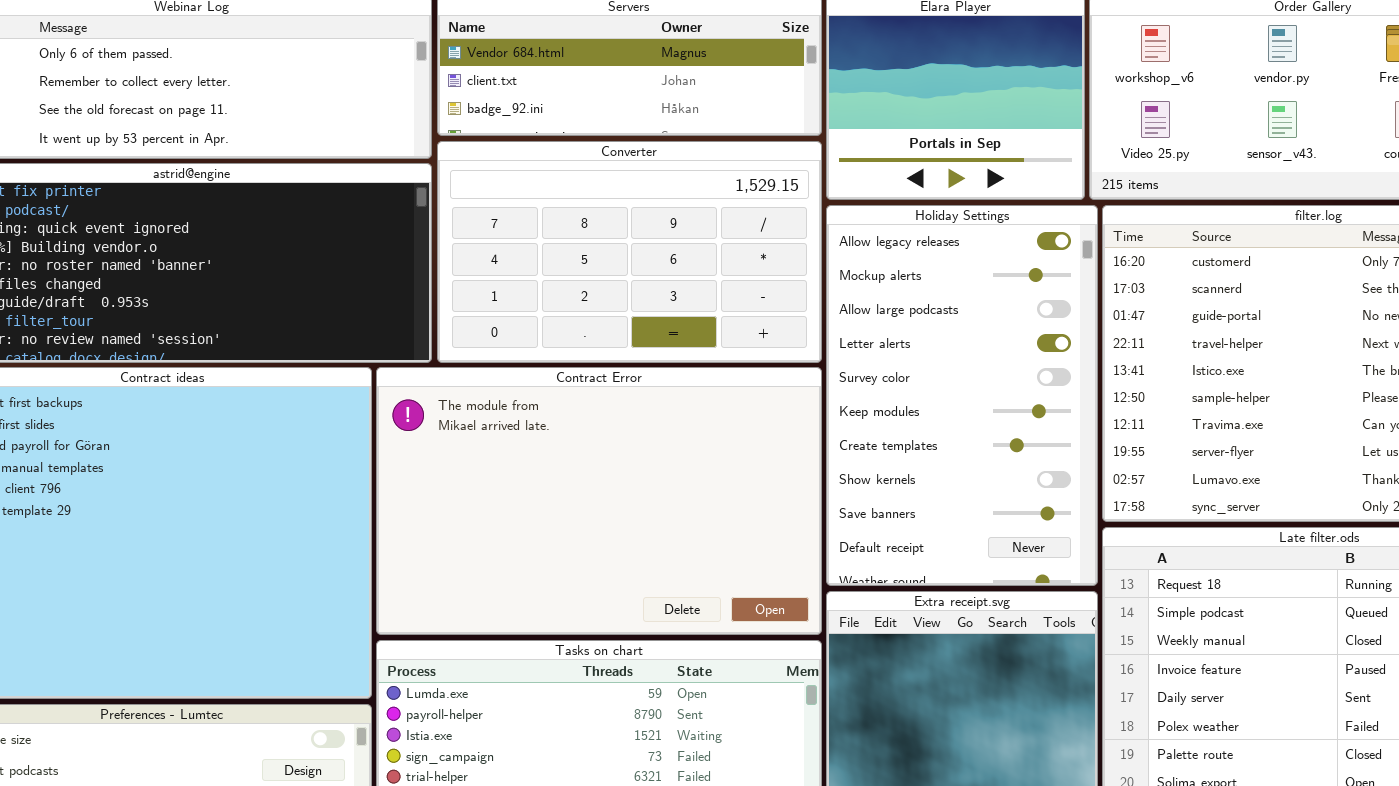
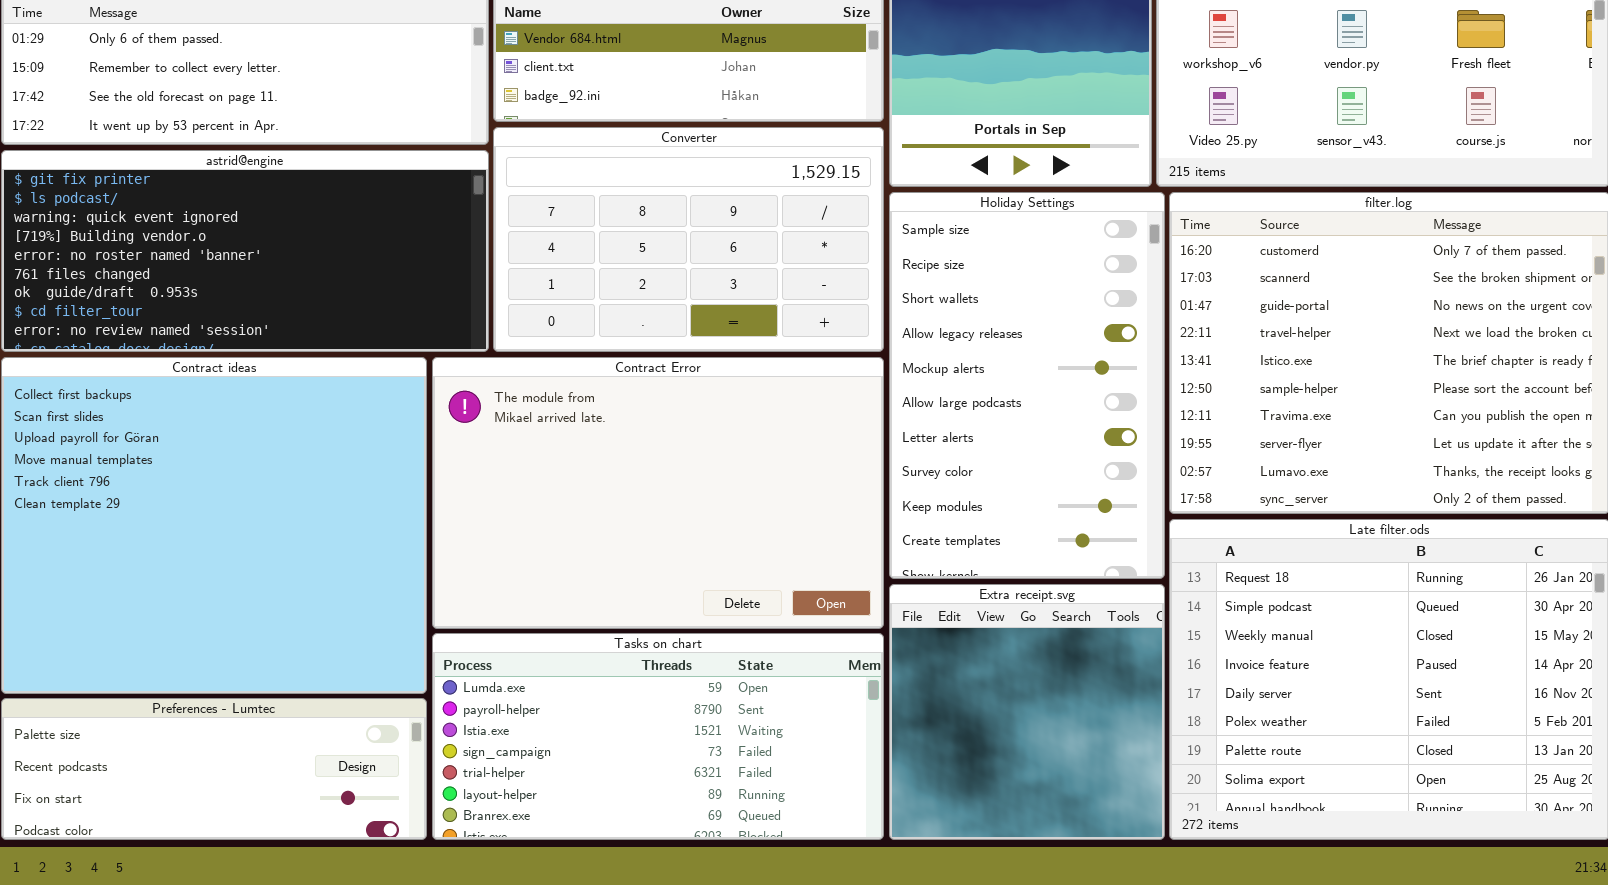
Holiday Settings: [826,205,1098,586] -> [889,192,1165,579], scrolled up 3 rows

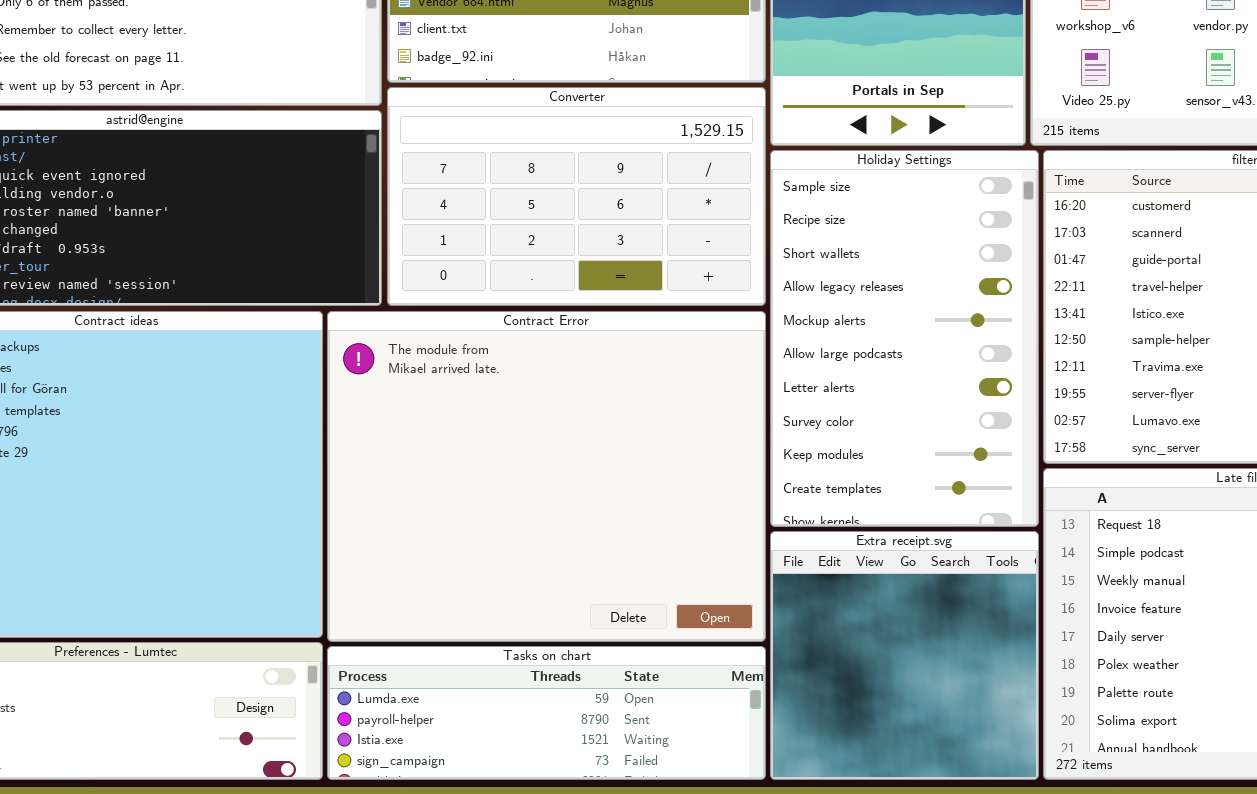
Contract Error: [432,357,884,629] -> [327,311,766,642], resized
Tasks on chart: [432,633,884,840] -> [327,646,766,780], resized

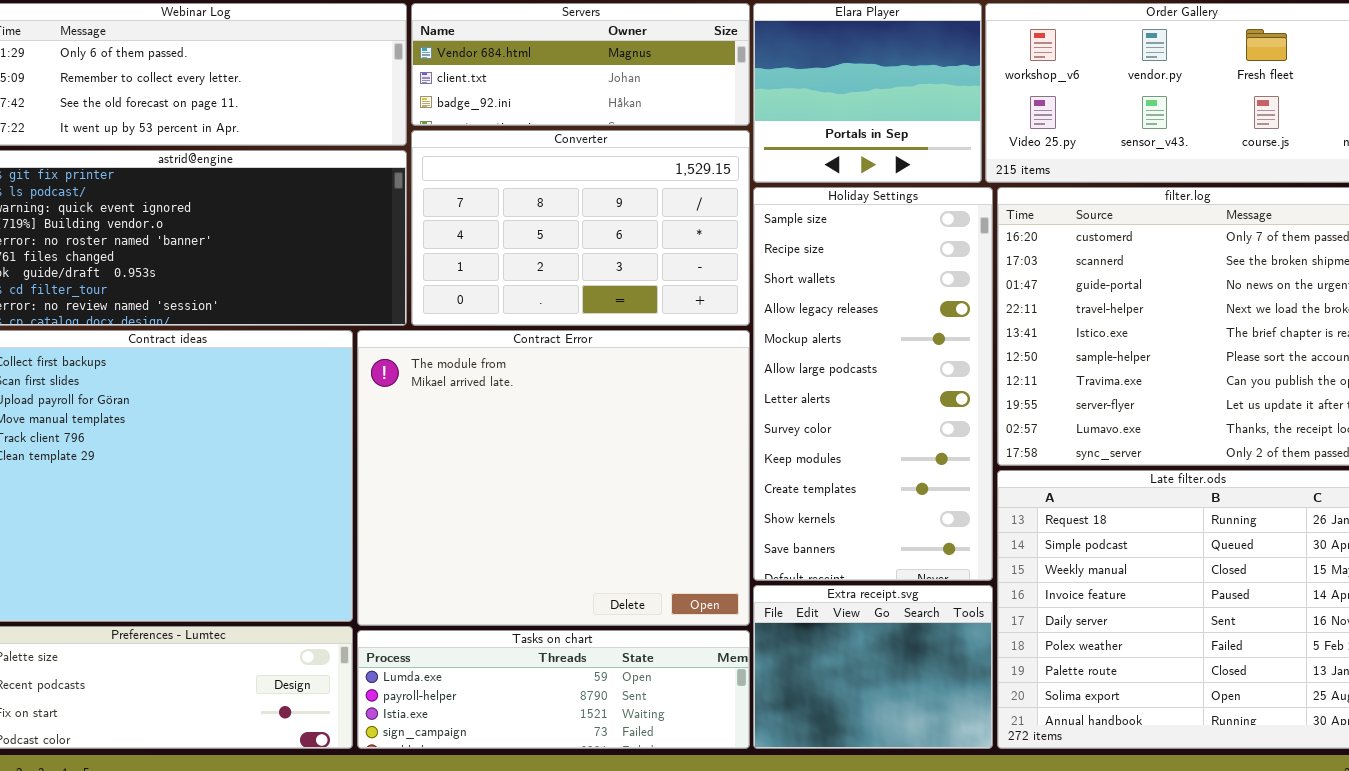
Holiday Settings: [770,150,1039,527] -> [753,187,993,581], resized
Extra receipt.svg: [770,531,1039,780] -> [753,585,993,749], resized

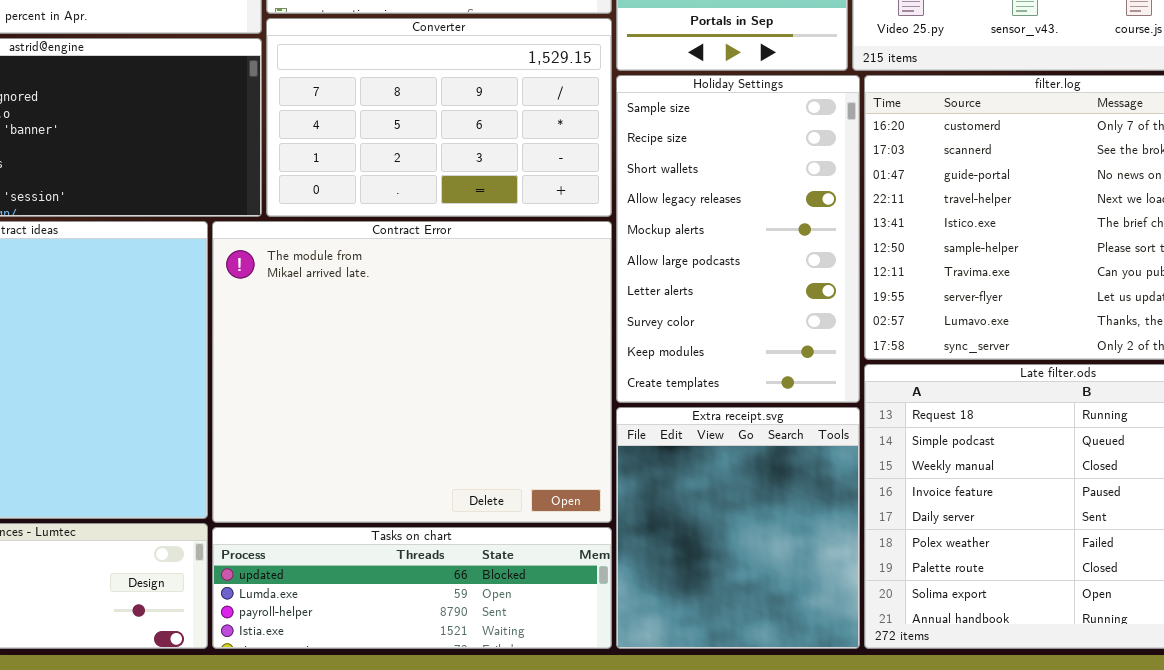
Holiday Settings: [753,187,993,581] -> [616,75,860,403], resized
Extra receipt.svg: [753,585,993,749] -> [616,407,860,649], resized
Tasks on chart: [357,630,750,749] -> [212,527,612,649], scrolled up 1 row

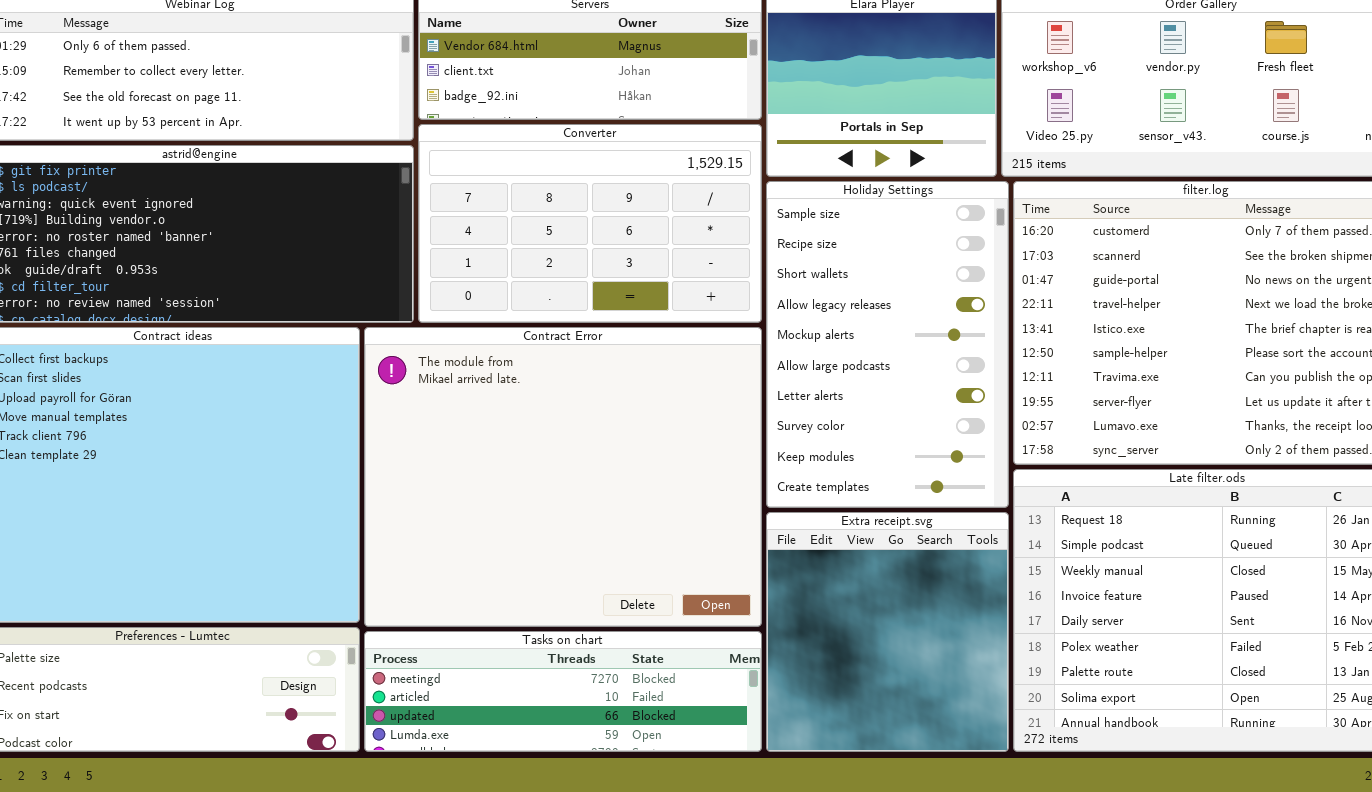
Tasks on chart: [212,527,612,649] -> [364,631,762,752], scrolled up 2 rows

